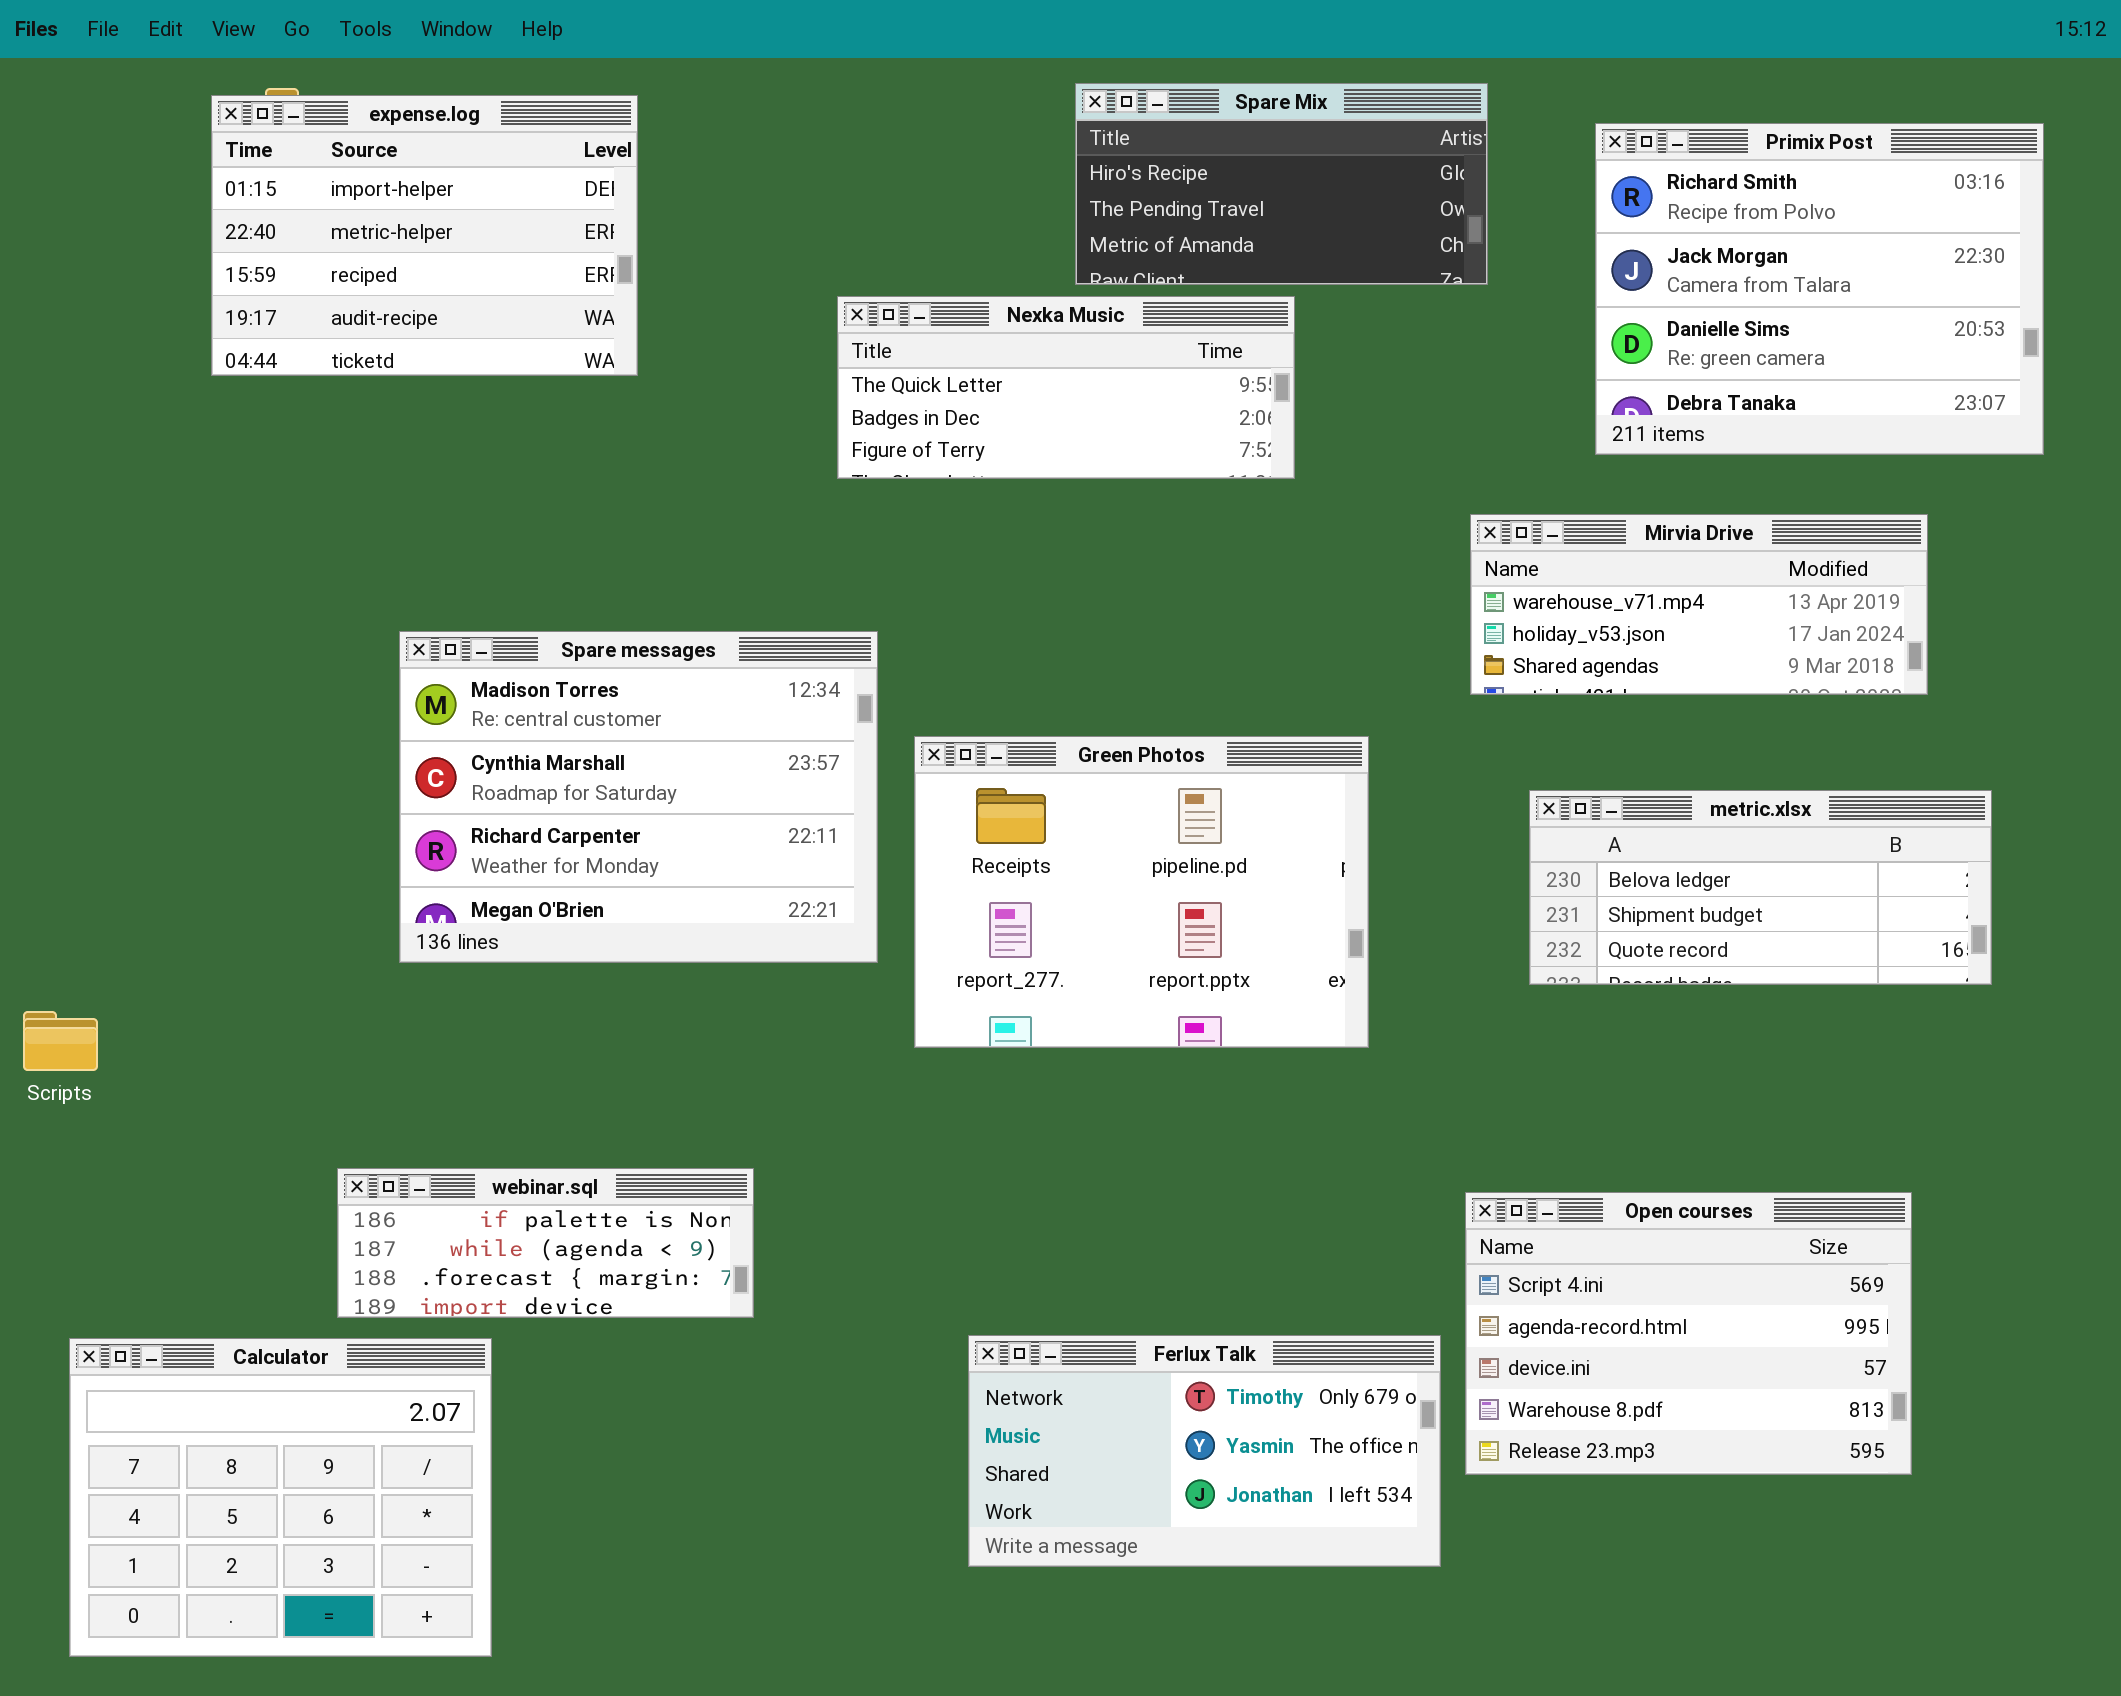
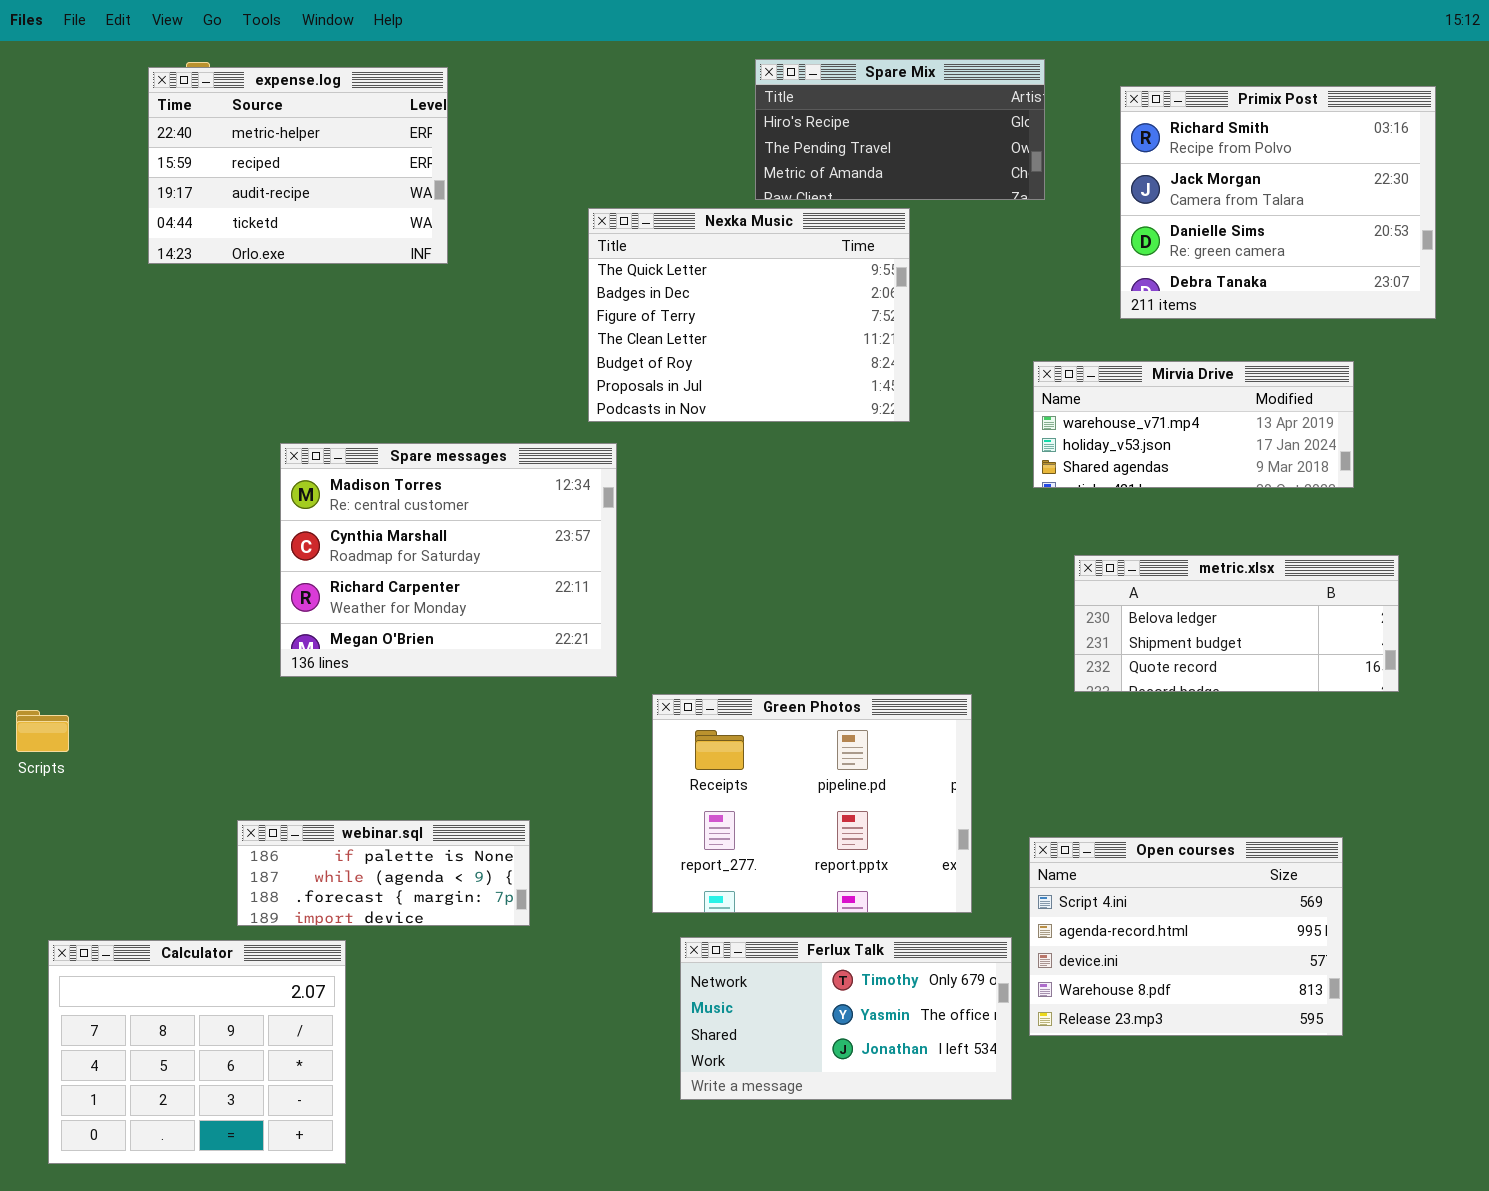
expense.log: [211,95,638,376] -> [148,67,448,264], scrolled down 1 row
Nexka Music: [837,296,1295,479] -> [588,208,910,422], resized
Green Photos: [914,736,1369,1048] -> [652,694,972,913], moved

